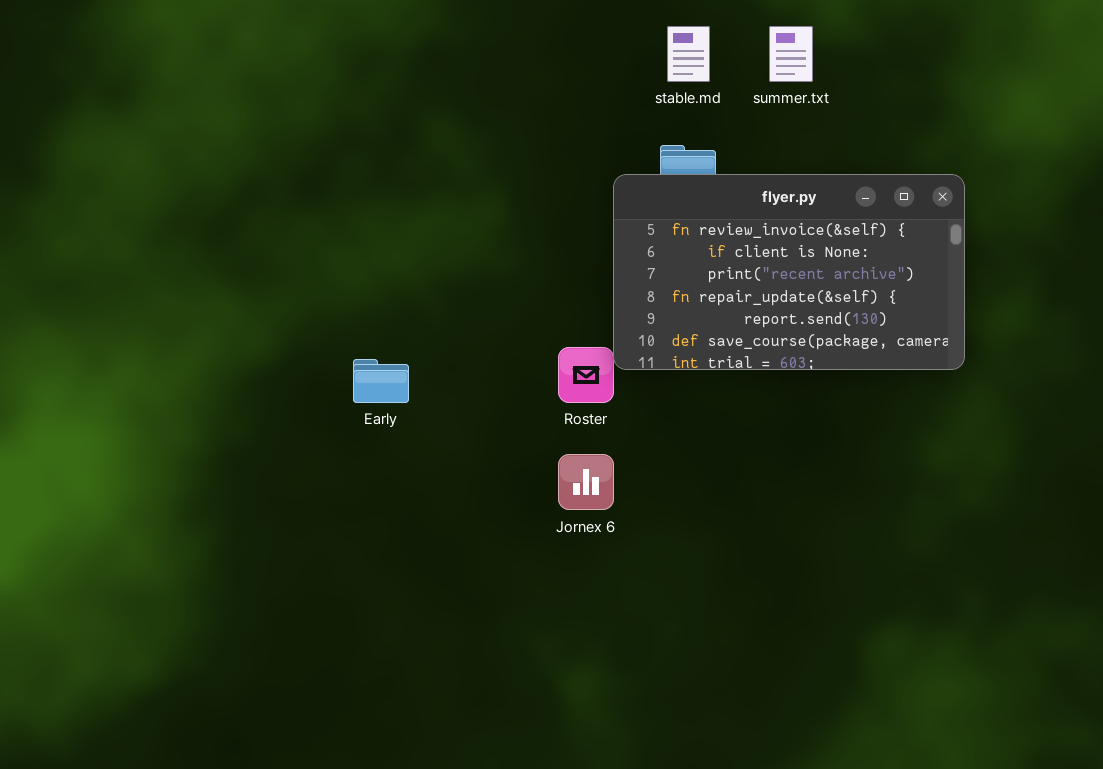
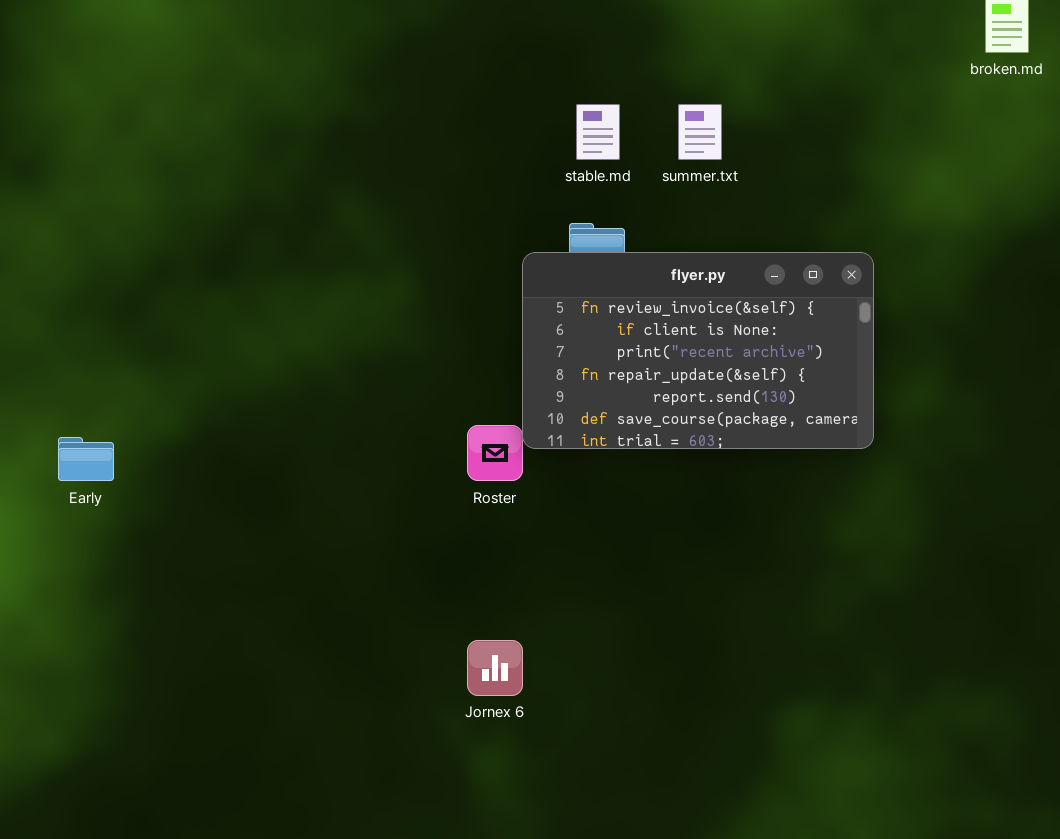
Early: [353,359,409,403] -> [58,437,114,481], moved
Jornex 6: [558,454,614,510] -> [467,640,523,696], moved

